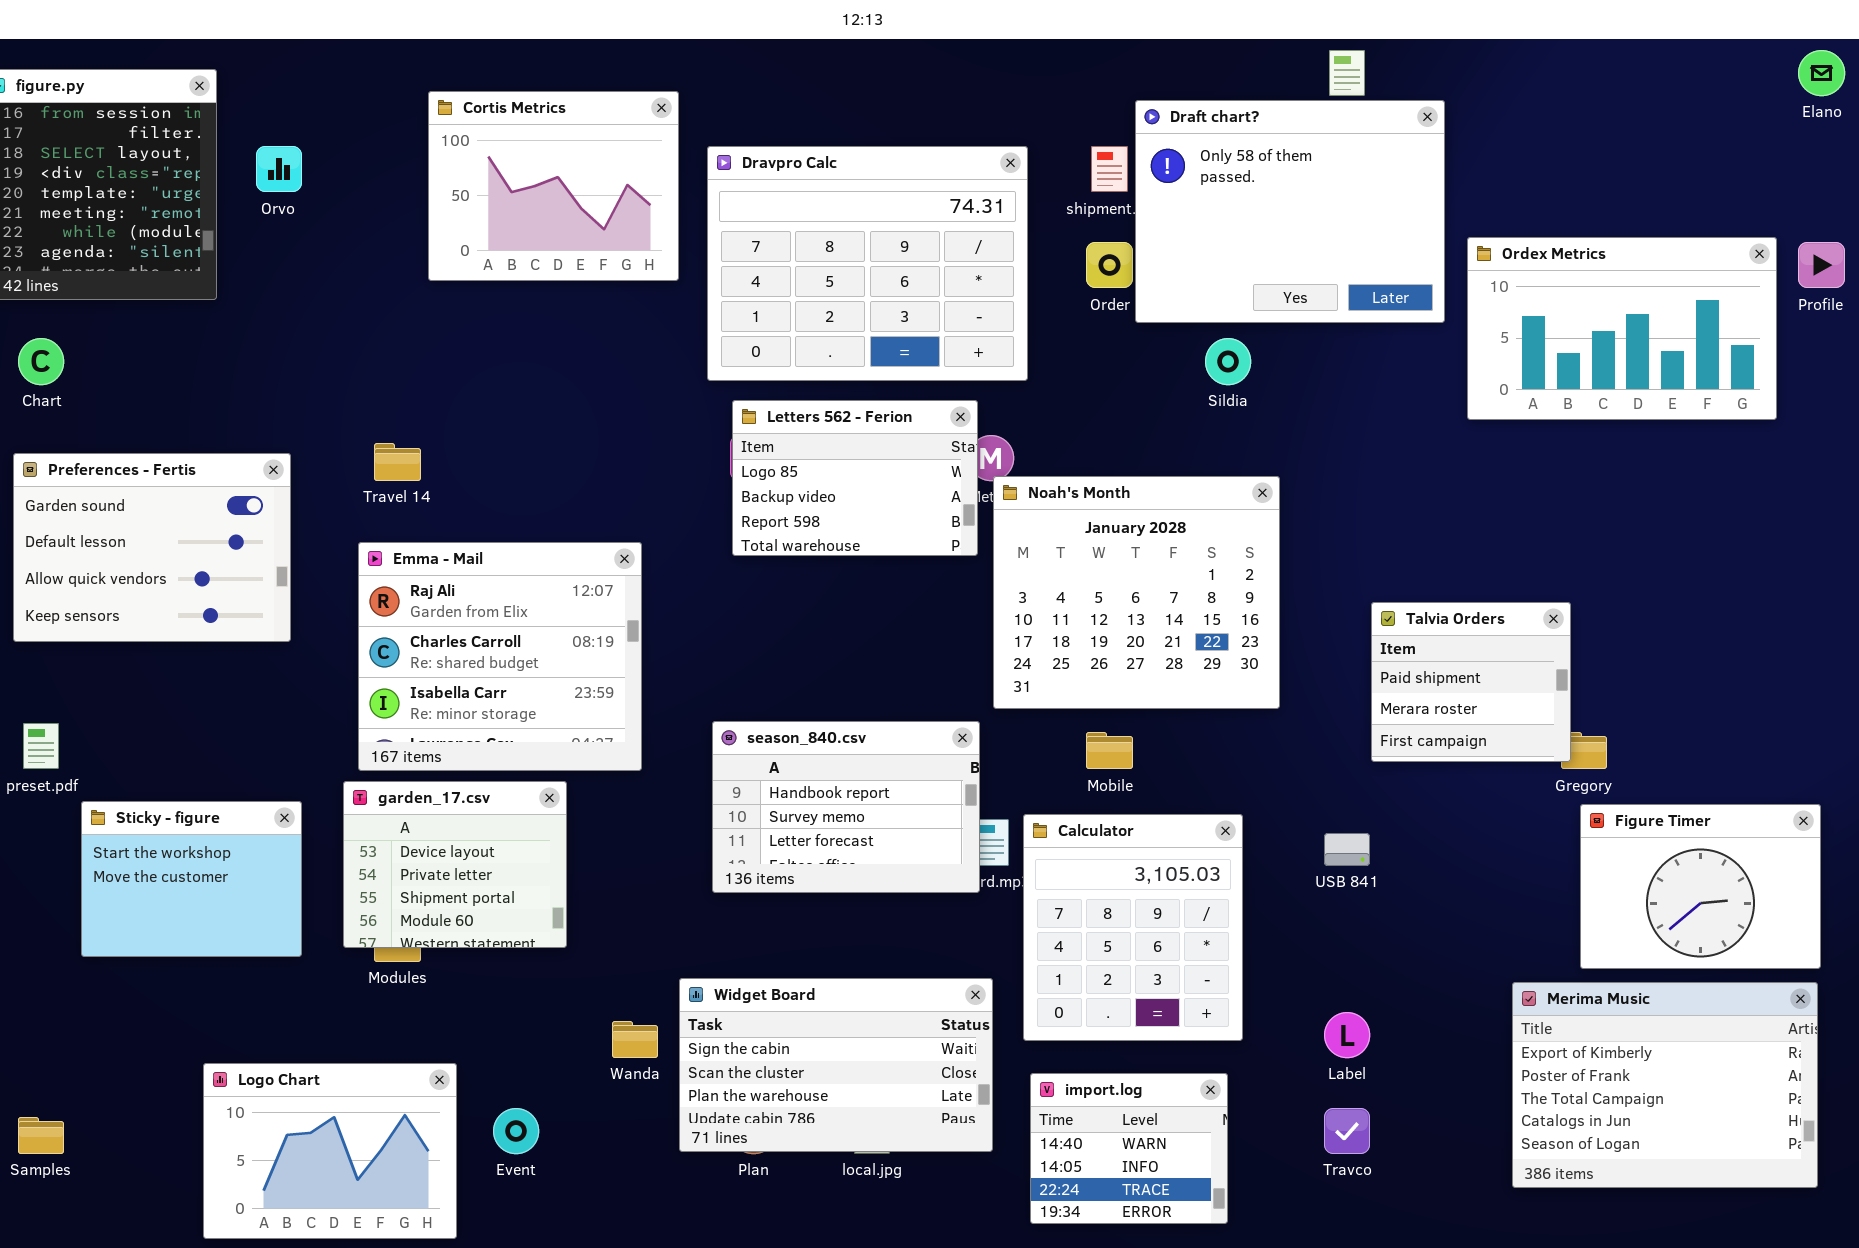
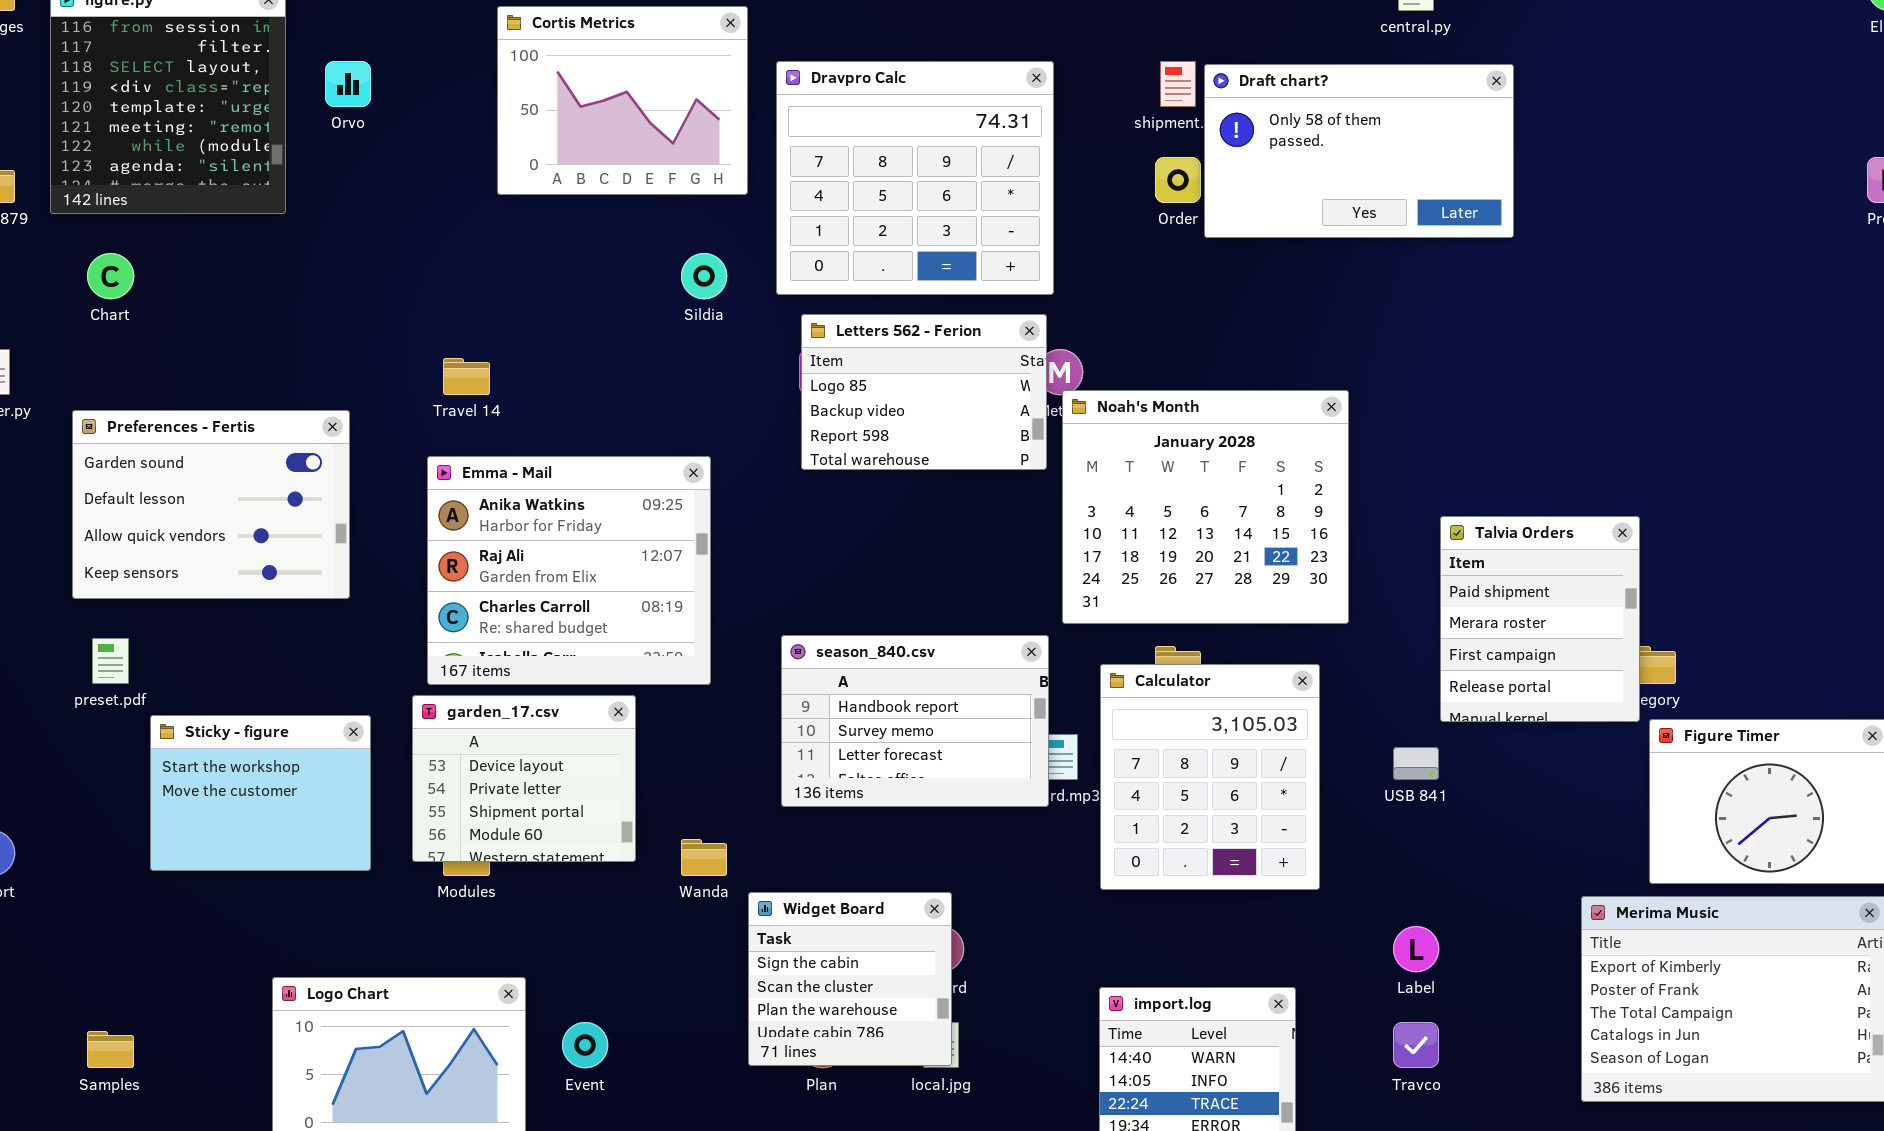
Draft chart?: [1135,100,1445,323] -> [1204,64,1514,238], resized
Dravpro Calc: [707,146,1028,381] -> [776,61,1054,295], resized
Ordex Metrics: [1467,237,1777,420] -> none, closed
Sildia: [1205,338,1251,385] -> [681,253,727,299], moved
Preferences - Fertis: [13,453,291,642] -> [72,410,350,599], moved
Emma - Mail: [358,542,642,771] -> [427,456,711,685], scrolled up 1 row
Talvia Orders: [1371,602,1571,762] -> [1440,516,1640,722], resized
Calculator: [1023,814,1243,1041] -> [1100,664,1320,890], moved
Widget Board: [679,978,993,1152] -> [748,892,952,1066], resized
Wanda: [612,1021,658,1058] -> [681,839,727,876], moved

